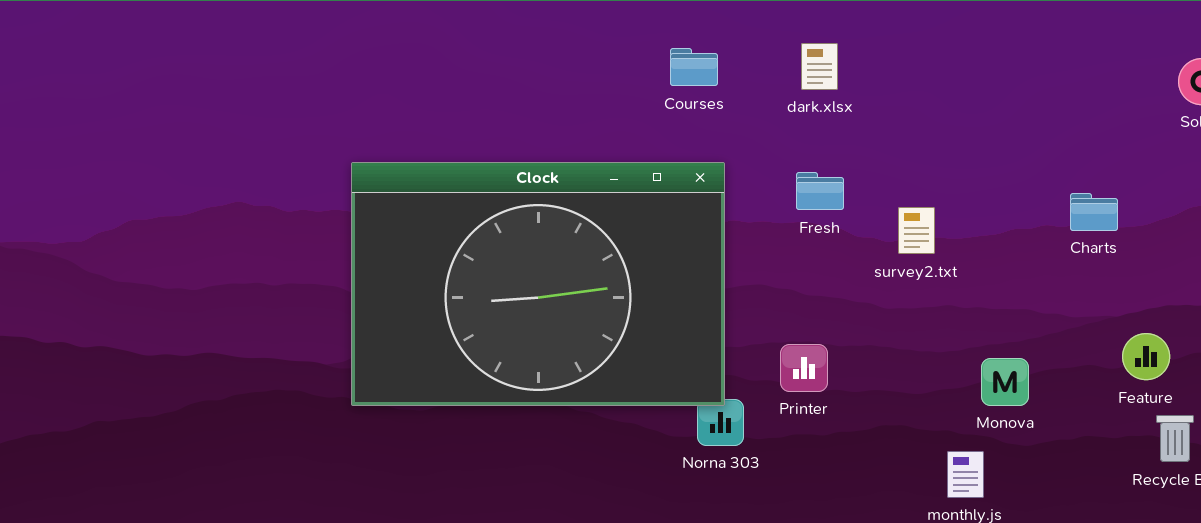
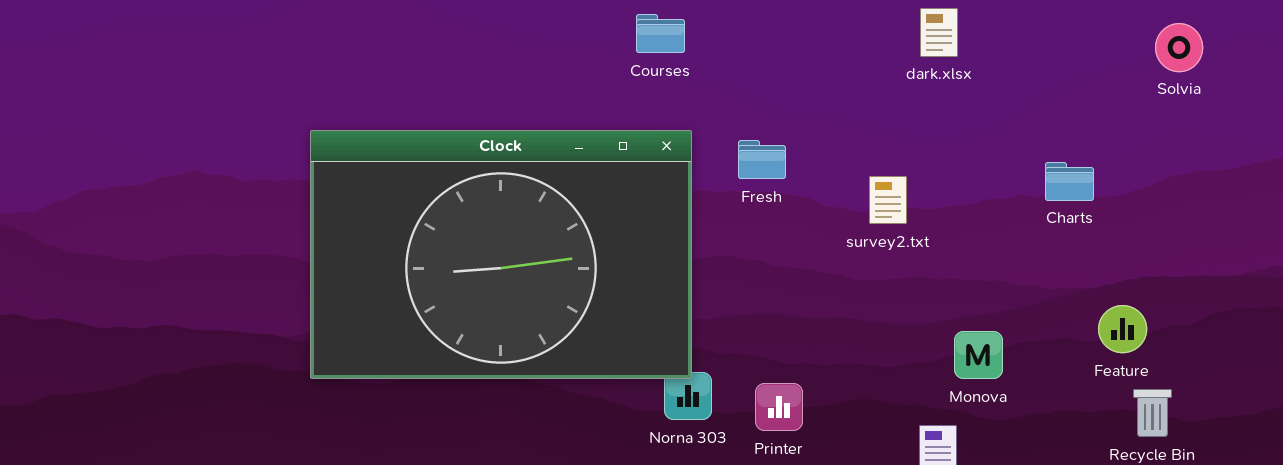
dark.xlsx: [801,43,838,90] -> [920,8,958,57], moved
Fresh: [796,172,844,210] -> [738,140,786,179], moved
Printer: [780,344,828,392] -> [755,383,803,431], moved

